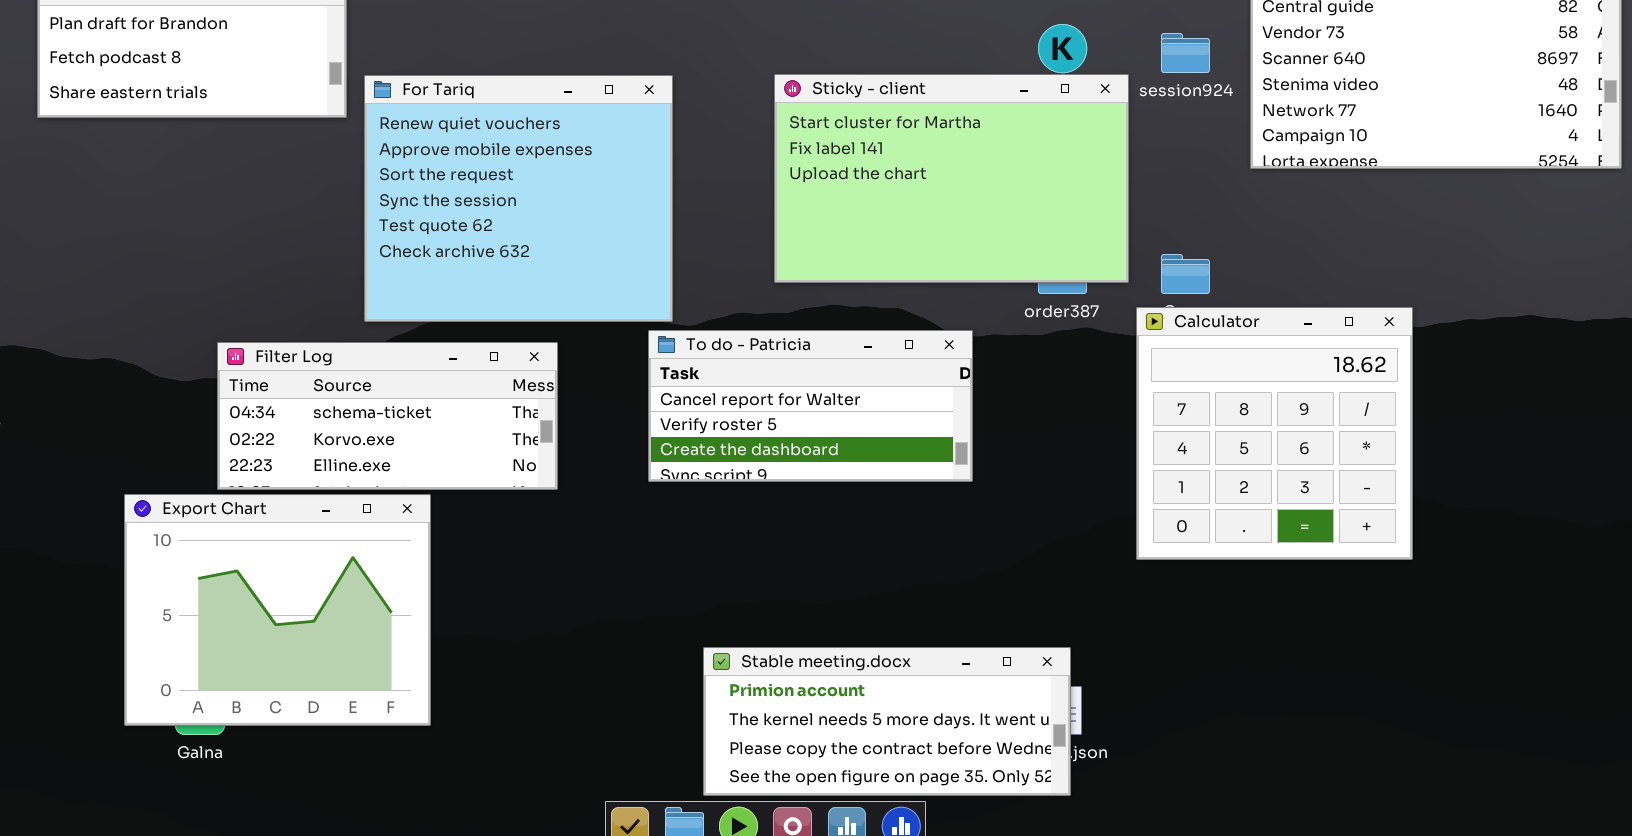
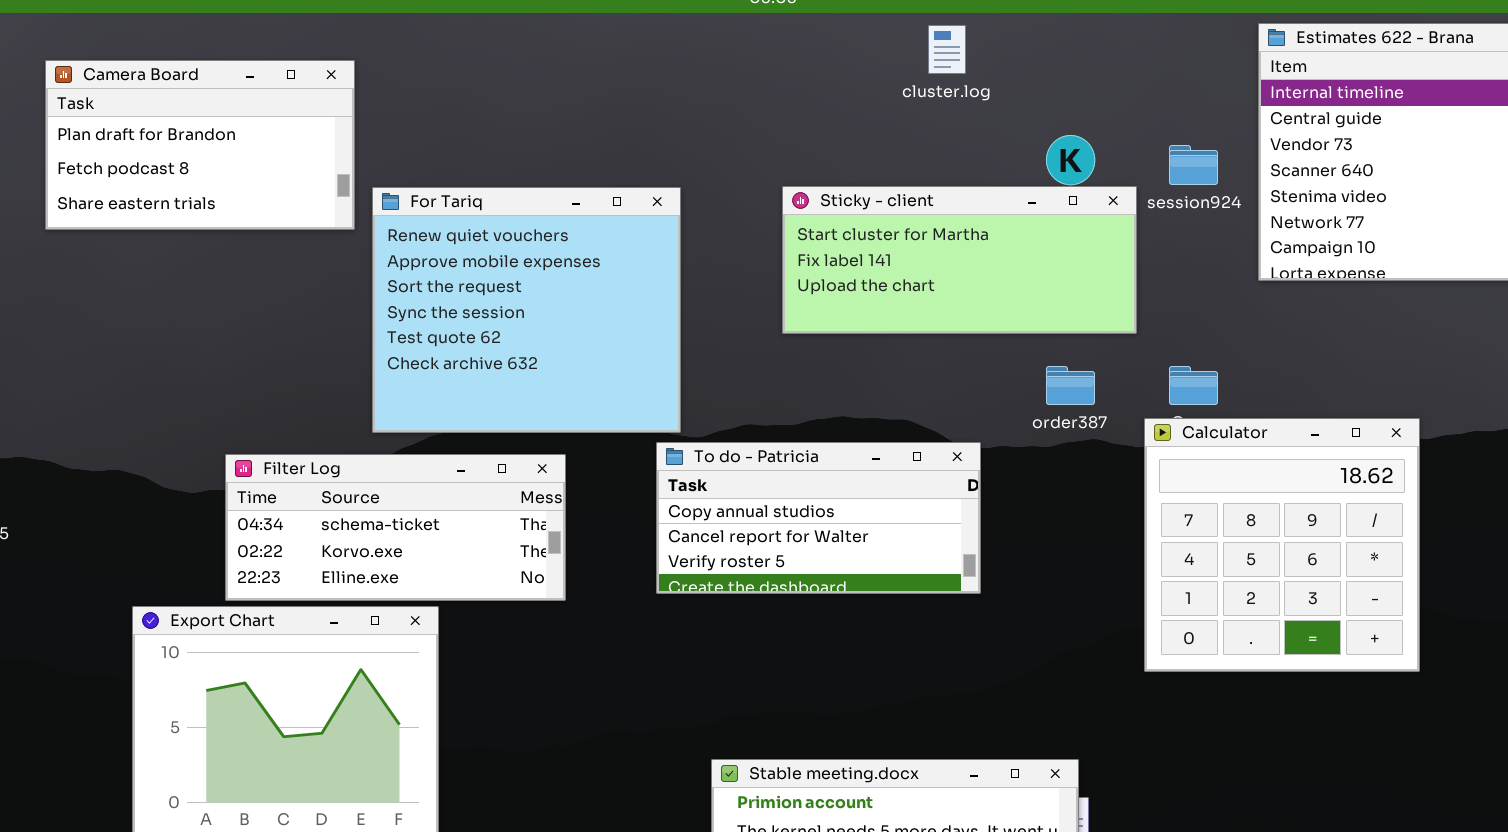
Sticky - client: [774,74,1129,283] -> [782,186,1137,334], resized
To do - Patricia: [648,330,973,482] -> [656,442,981,594], scrolled up 1 row

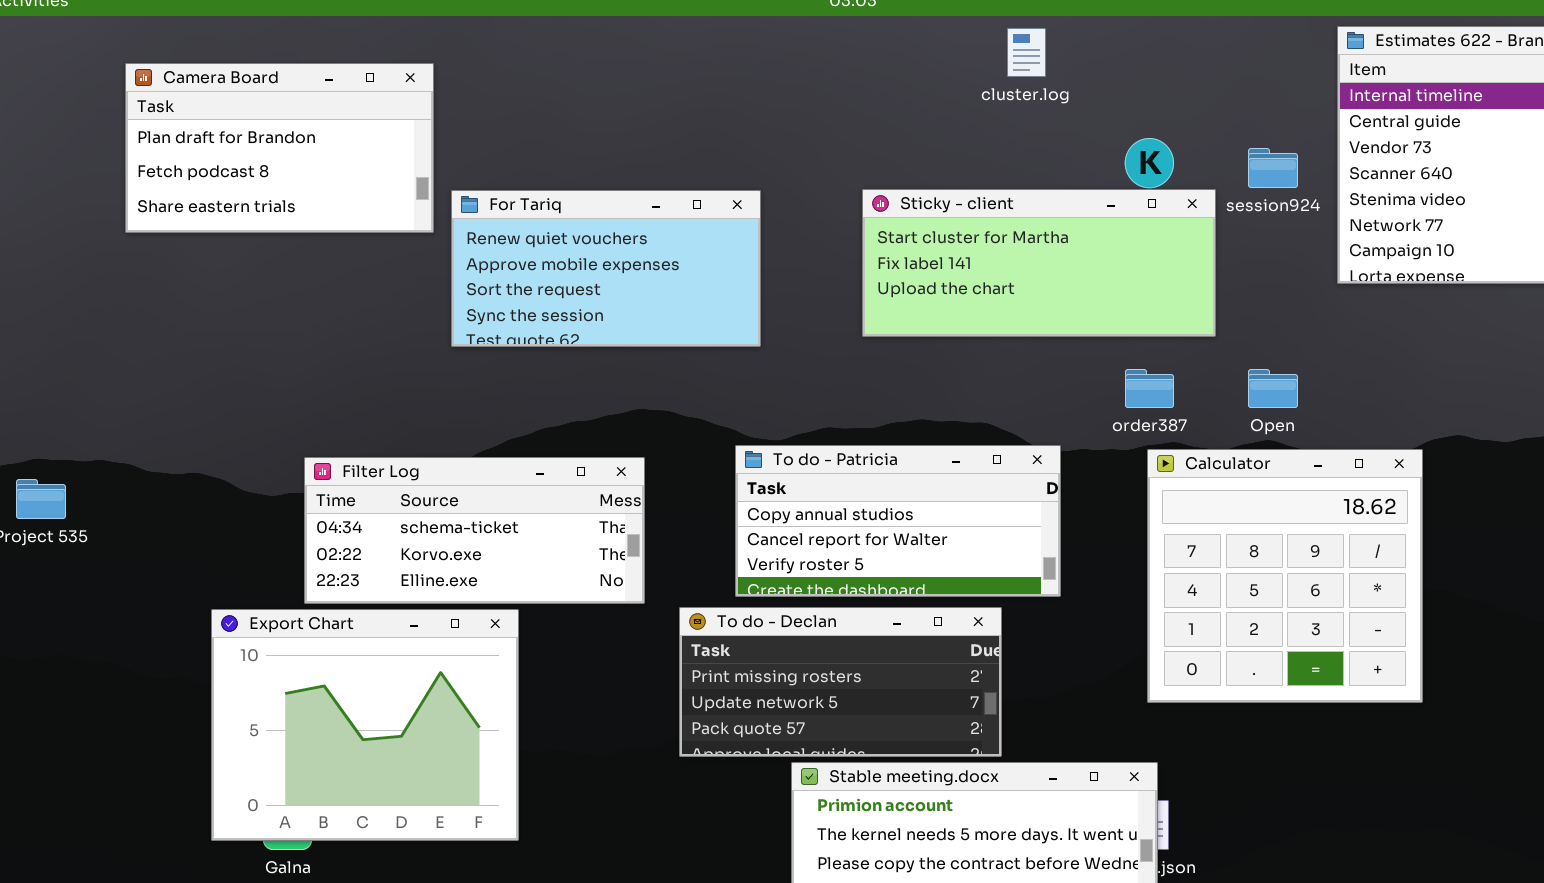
For Tariq: [372,187,681,433] -> [451,190,761,347], resized
Calculator: [1144,418,1420,672] -> [1147,449,1423,703], moved
To do - Declan: none -> [679,607,1002,757], opened

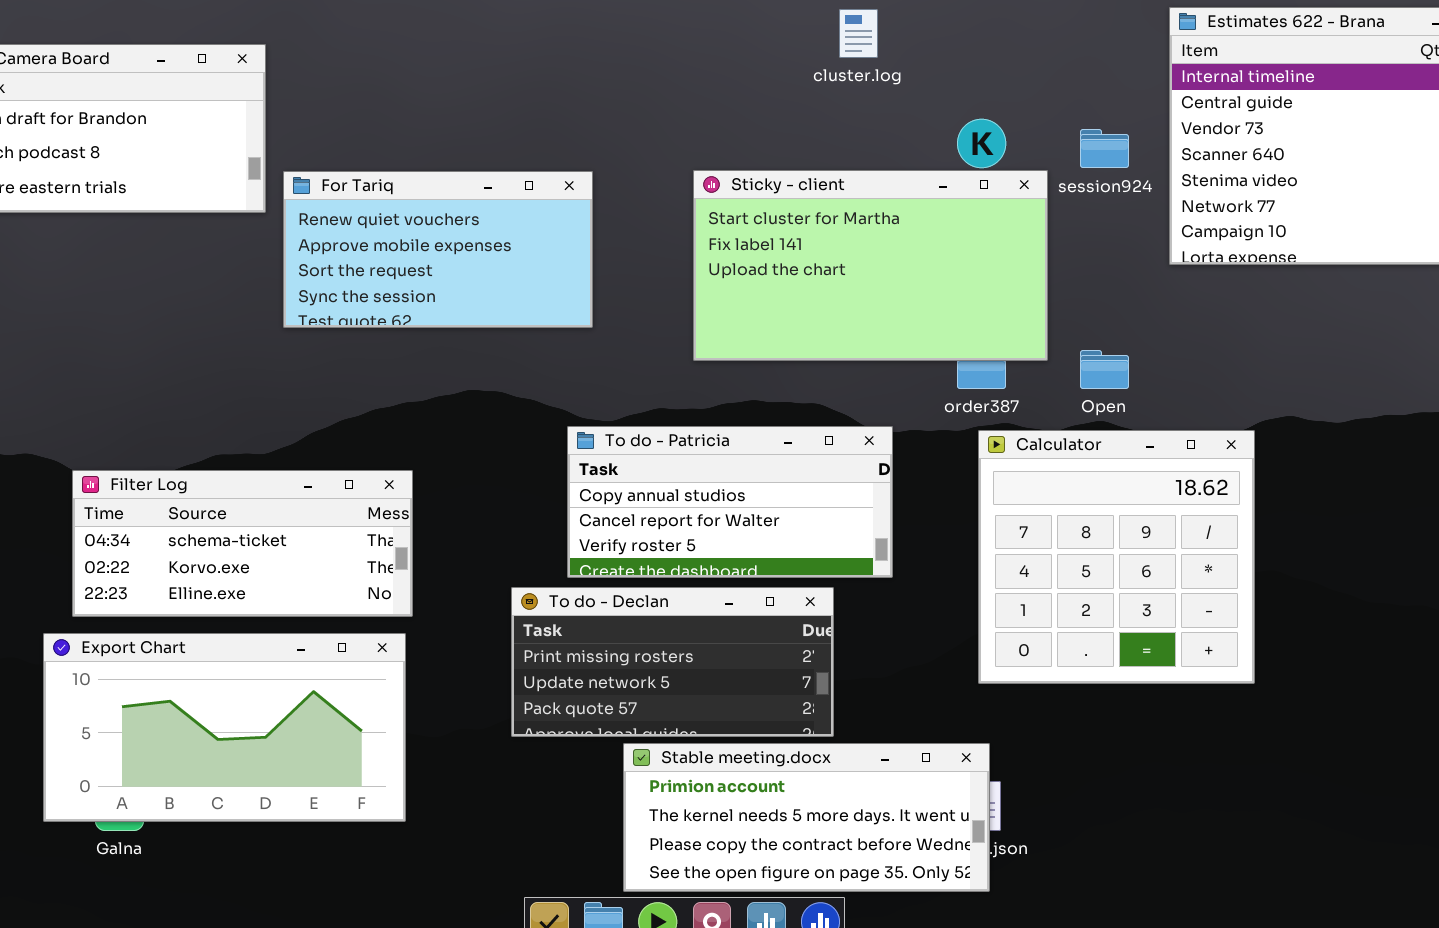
Sticky - client: [862,189,1216,337] -> [693,170,1048,361], resized
Filter Log: [304,457,645,604] -> [72,470,413,617], moved
Export Chart: [211,609,519,841] -> [43,633,406,822], resized

